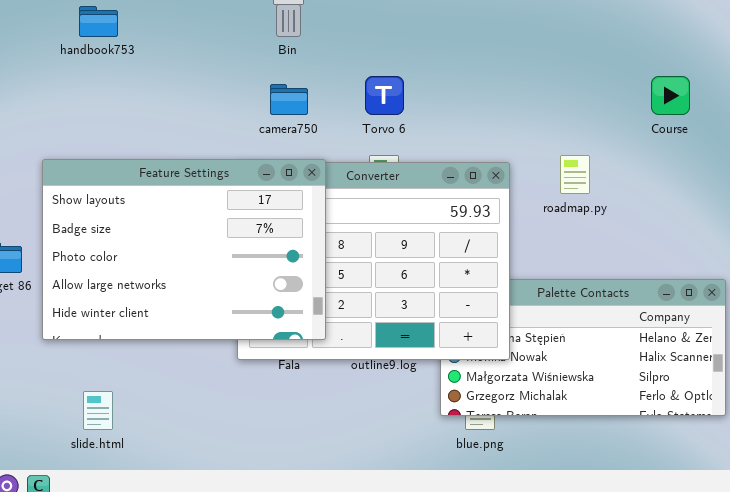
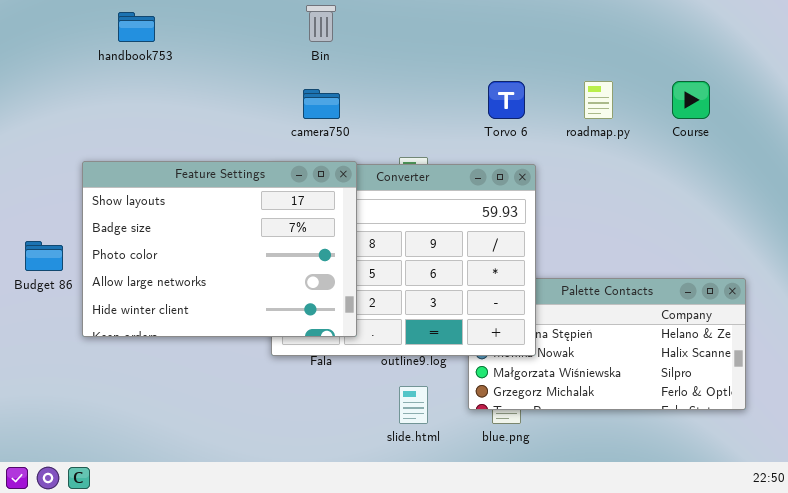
Torvo 6: [365,76,404,115] -> [488,81,525,119], moved
roadmap.py: [560,155,590,194] -> [584,81,613,119], moved
slide.html: [83,391,113,430] -> [399,386,428,424], moved

